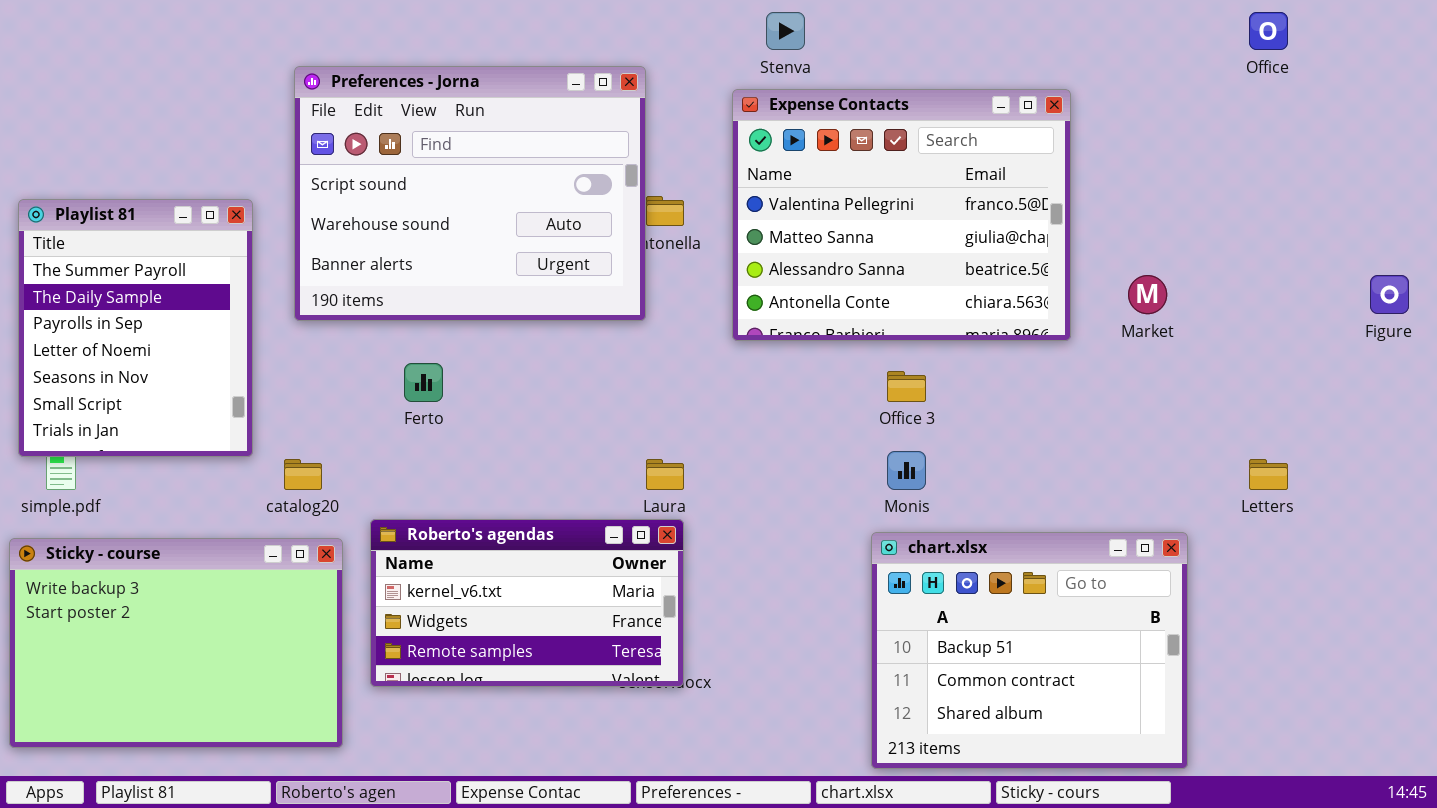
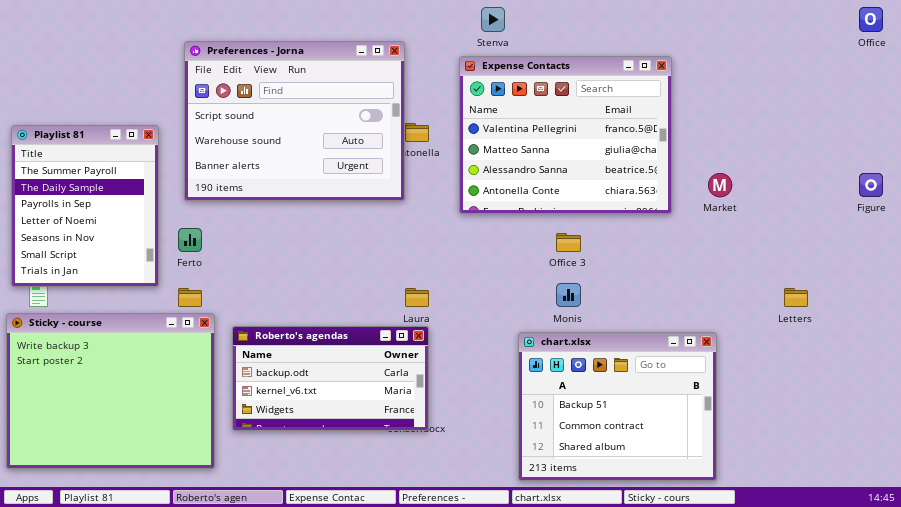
Office: [1249,12,1288,50] -> [859,7,883,32], moved
Ferto: [404,363,443,402] -> [178,228,202,252], moved
Roberto's agendas: [370,519,684,687] -> [232,326,429,431], scrolled up 1 row
chart.xlsx: [871,532,1188,769] -> [518,332,717,481], moved
Sticky - course: [9,538,343,748] -> [6,313,215,469], resized

